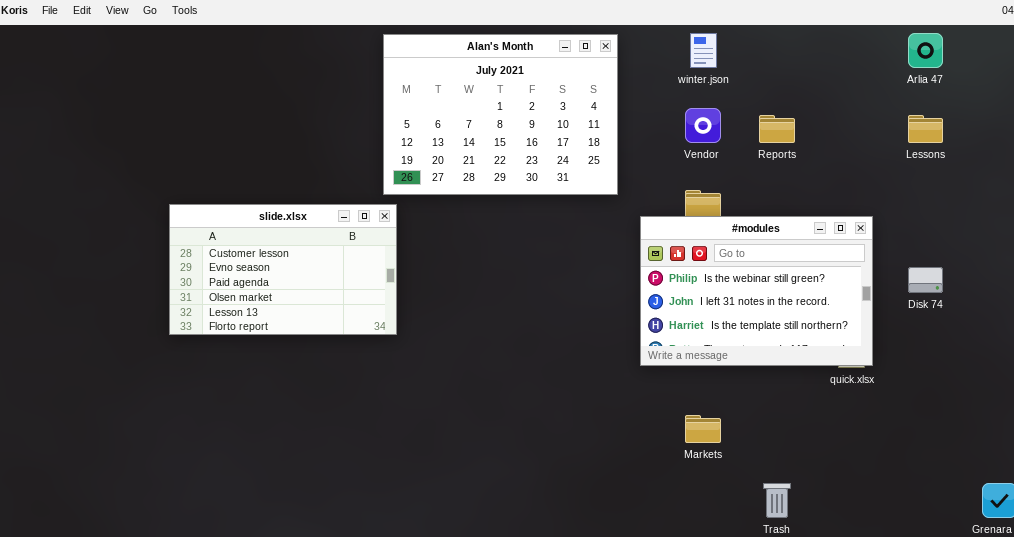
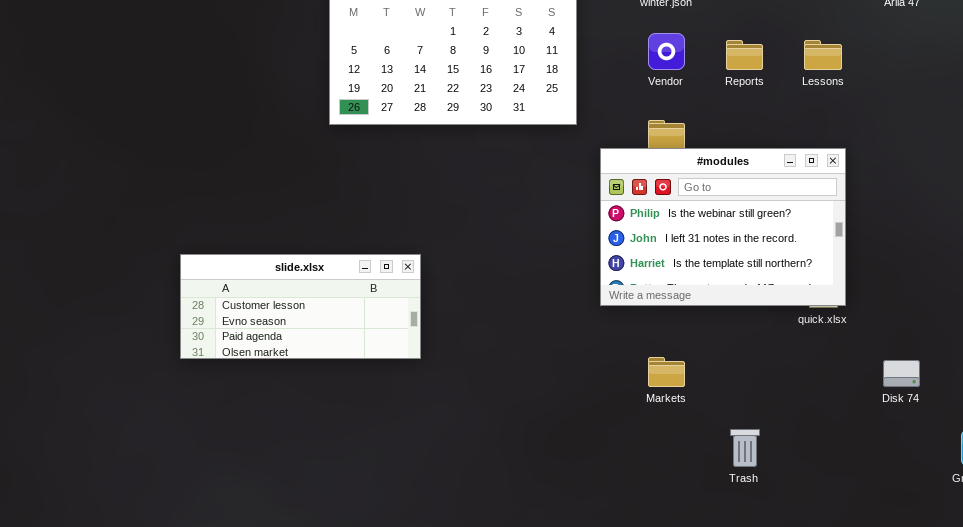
Lessons: [908,115,943,143] -> [804,40,842,70], moved
slide.xlsx: [169,204,397,335] -> [180,254,421,359], moved, resized
Disk 74: [908,267,943,293] -> [883,360,920,387], moved

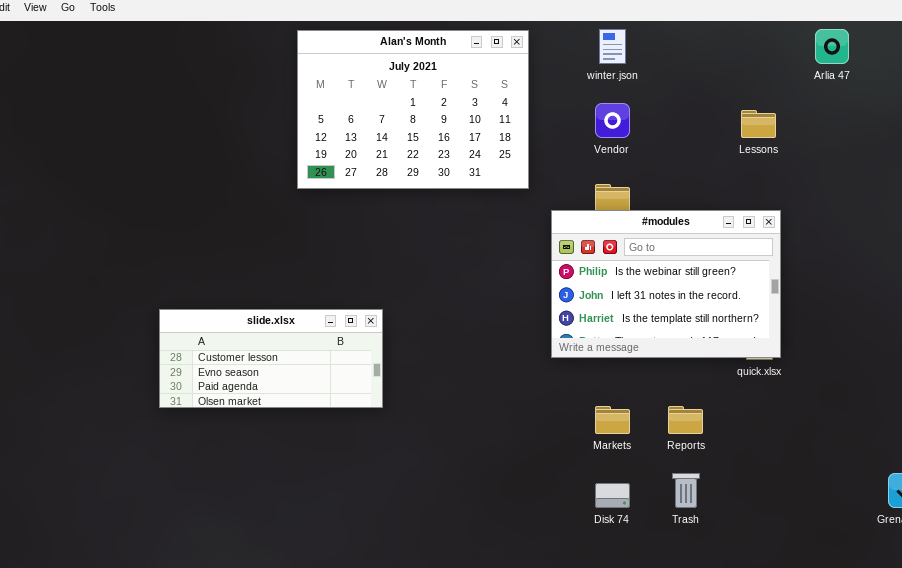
Reports: [726,40,763,70] -> [668,406,703,434], moved
Disk 74: [883,360,920,387] -> [595,483,630,508], moved

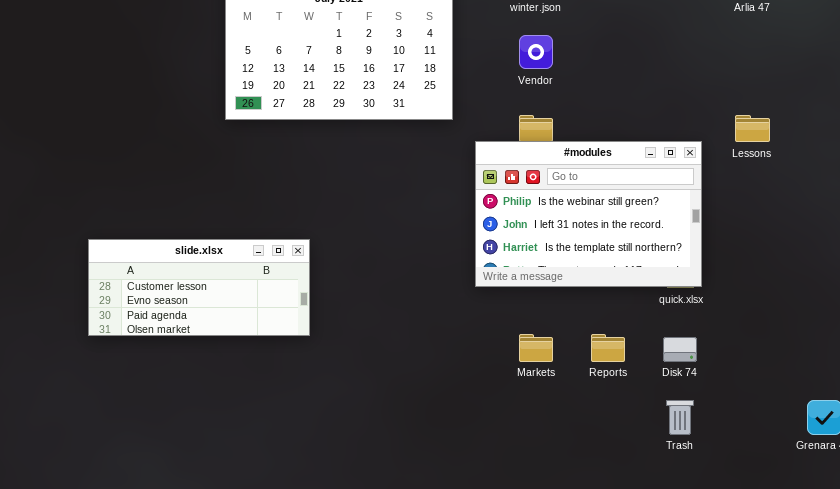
Lessons: [741,110,776,138] -> [735,115,770,142], moved
Trash: [672,473,700,508] -> [666,400,694,435], moved
Disk 74: [595,483,630,508] -> [663,337,697,362], moved

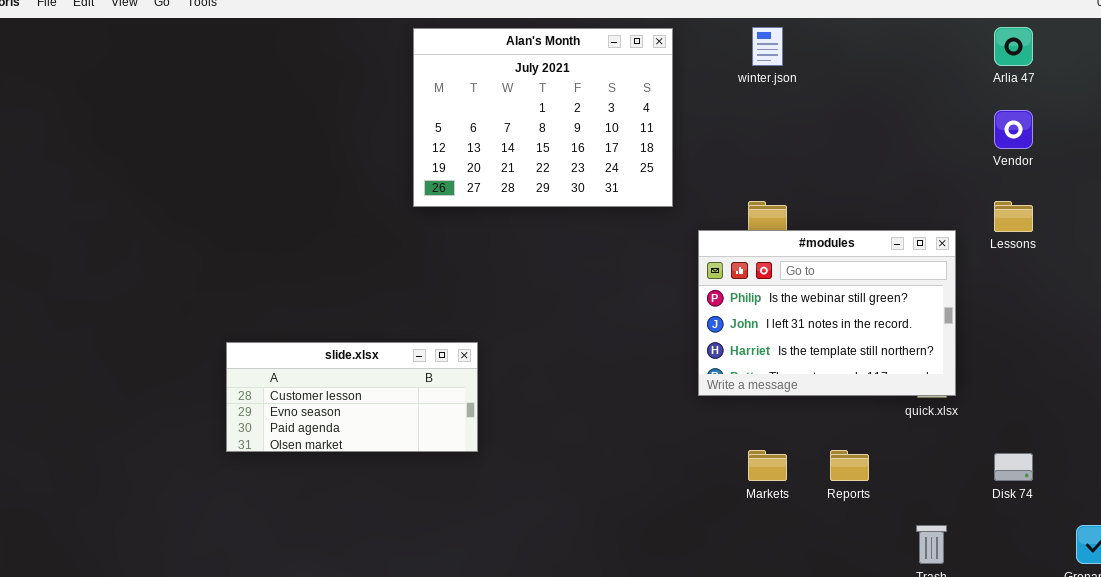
Vendor: [519,35,553,69] -> [994,110,1033,149], moved
slide.xlsx: [88,239,310,336] -> [226,342,478,452], moved
Disk 74: [663,337,697,362] -> [994,453,1033,481], moved

